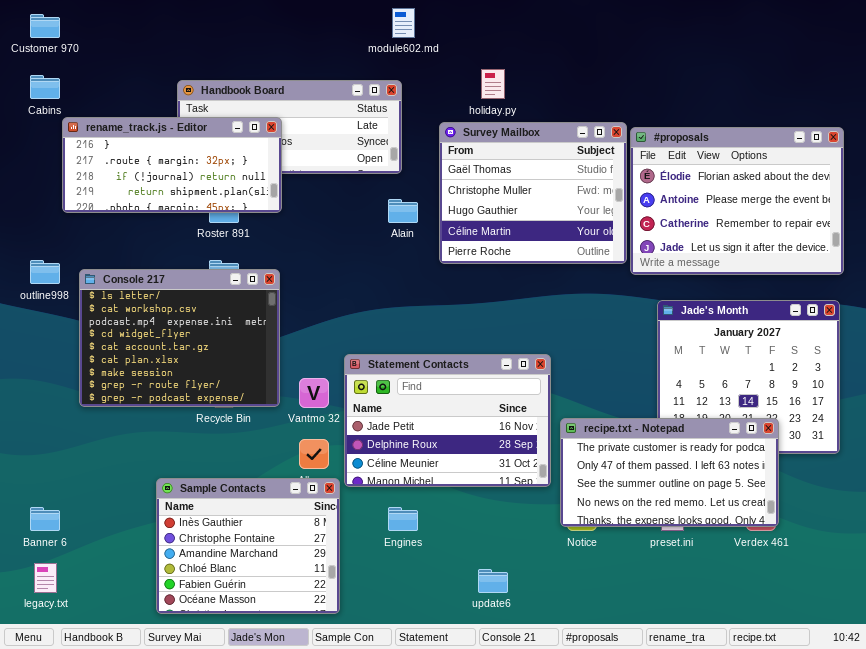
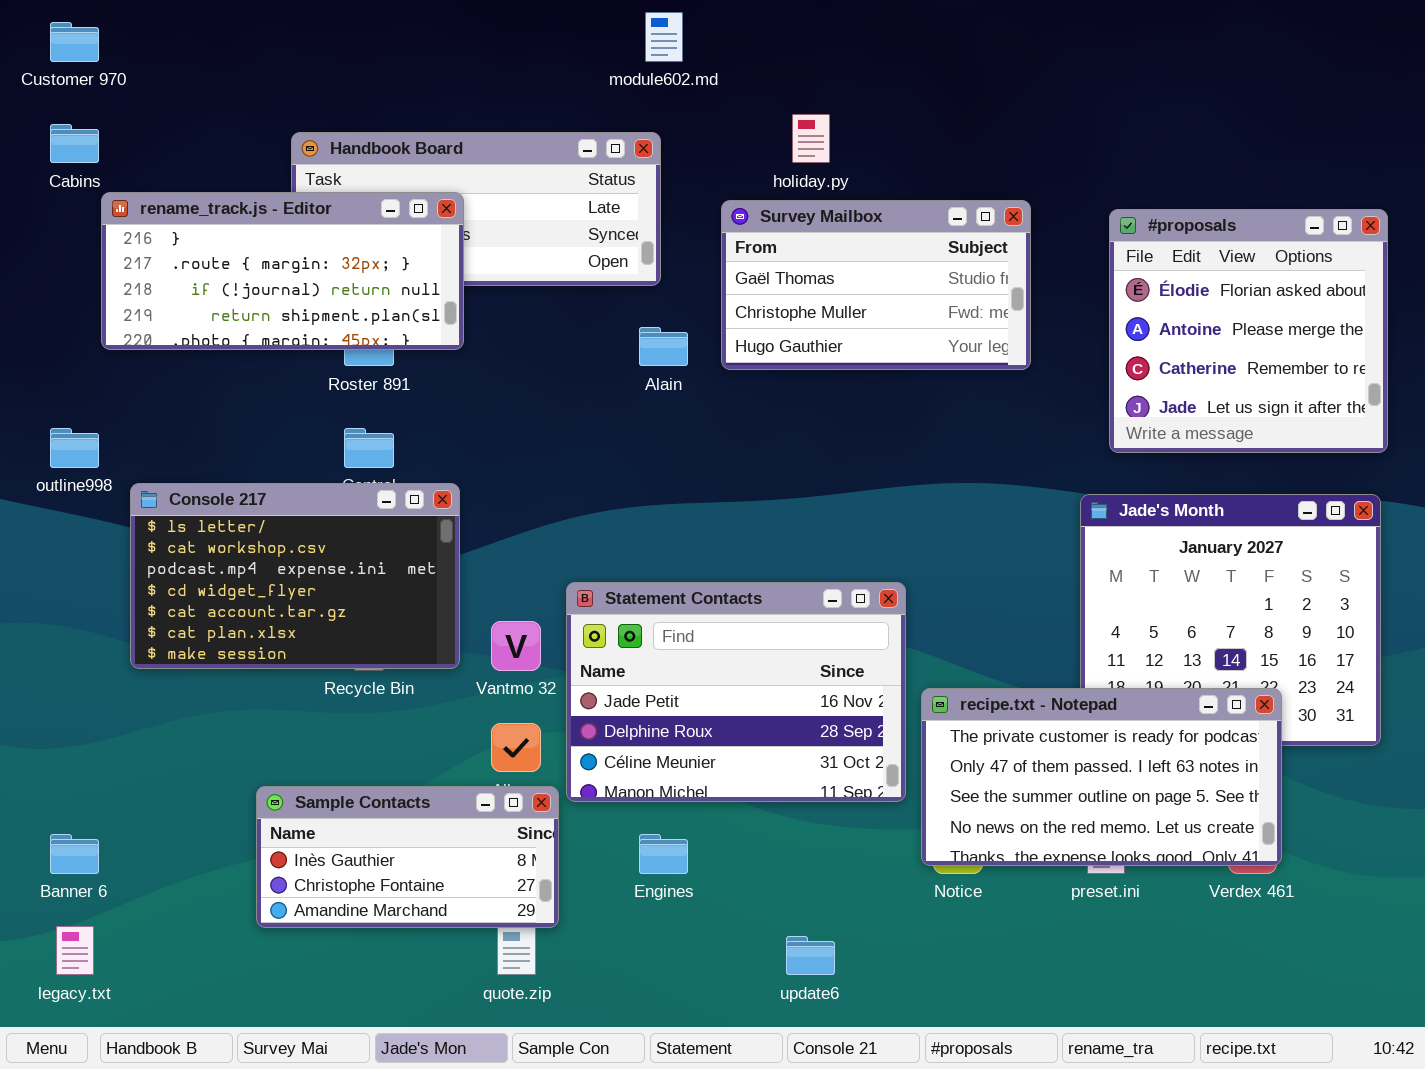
Survey Mailbox: [439,122,627,264] -> [721,200,1031,370], resized
#proposals: [630,127,844,275] -> [1109,209,1388,453], resized
Console 217: [79,269,280,407] -> [130,483,460,669], resized
Sample Contacts: [156,478,340,614] -> [256,786,559,928], resized

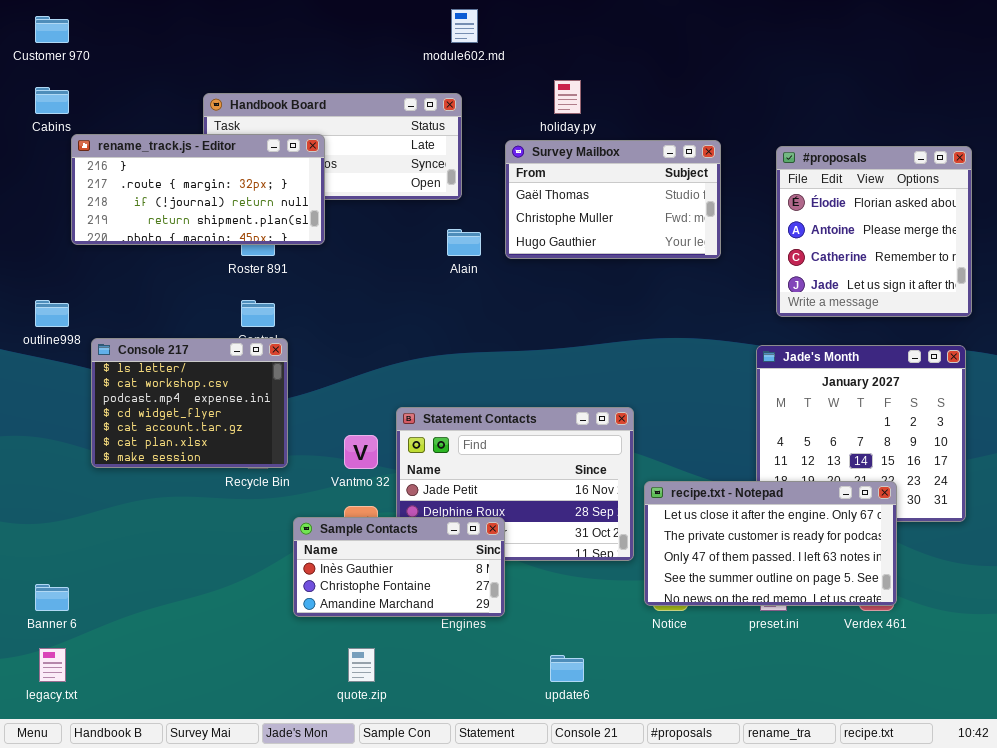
Console 217: [130,483,460,669] -> [91,338,288,468], resized
recipe.txt - Notepad: [921,688,1282,866] -> [644,481,897,606], scrolled up 1 row
Sample Contacts: [256,786,559,928] -> [293,517,505,617], moved

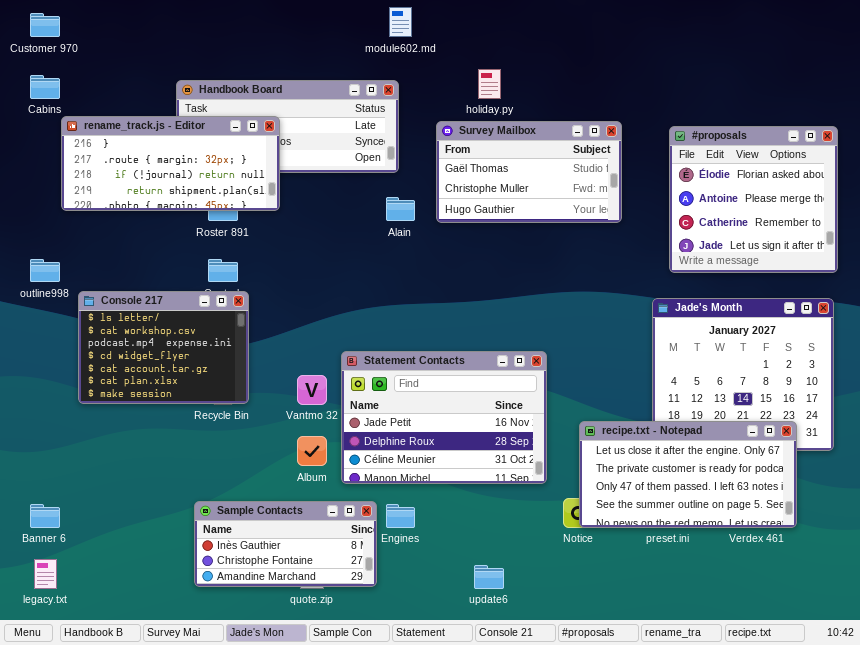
recipe.txt - Notepad: [644,481,897,606] -> [579,421,797,528], moved
Sample Contacts: [293,517,505,617] -> [194,501,377,587], moved

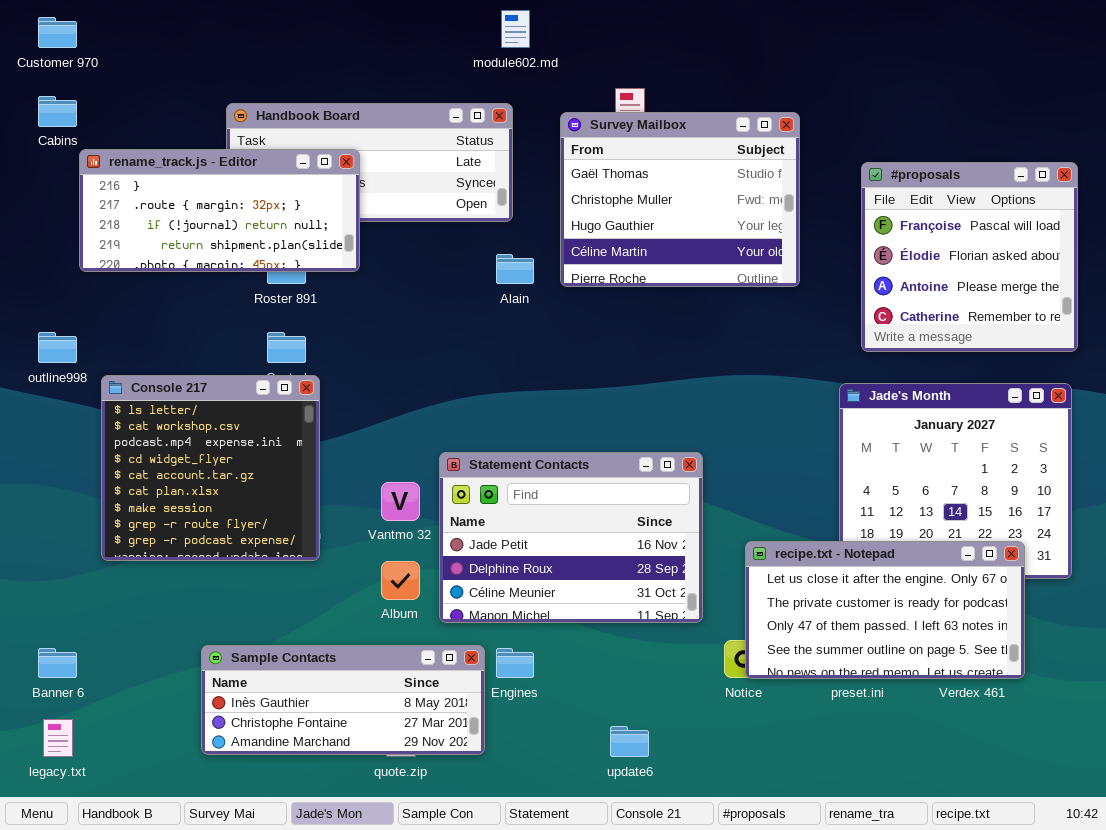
Survey Mailbox: [436,121,622,223] -> [560,112,800,287], resized
#proposals: [669,126,838,273] -> [861,162,1078,352], scrolled up 1 row
Console 217: [78,291,249,404] -> [101,375,320,561], resized
Sample Contacts: [194,501,377,587] -> [201,645,485,755], resized

